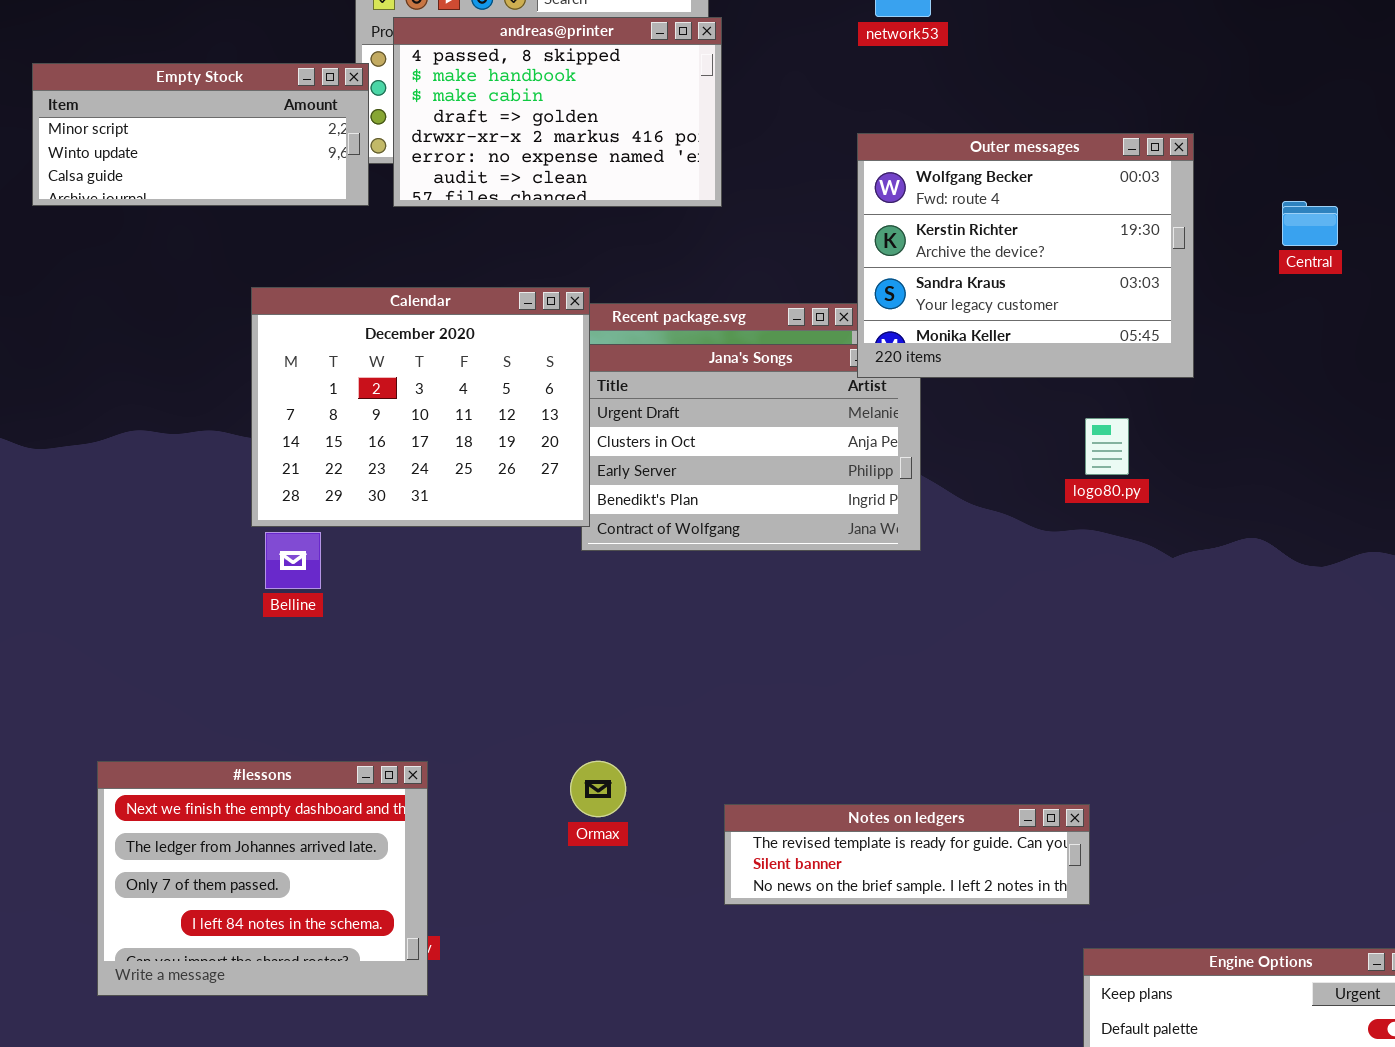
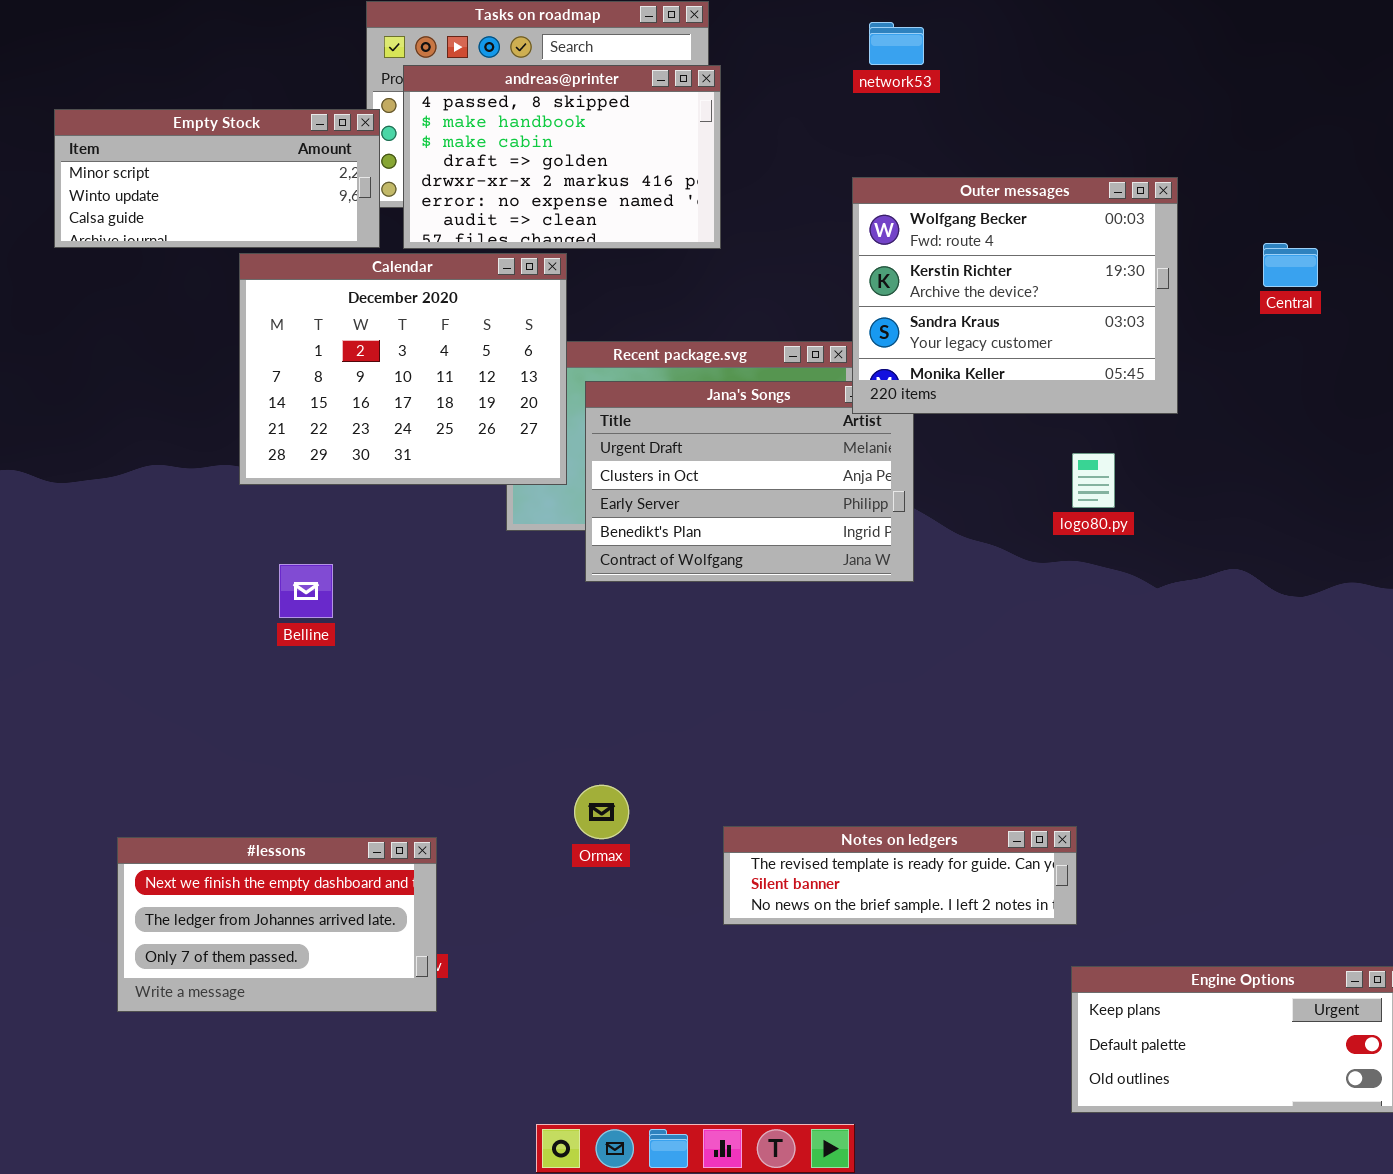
Calendar: [251,287,590,527] -> [239,253,567,485], moved
#lessons: [97,761,428,996] -> [117,837,437,1012], resized

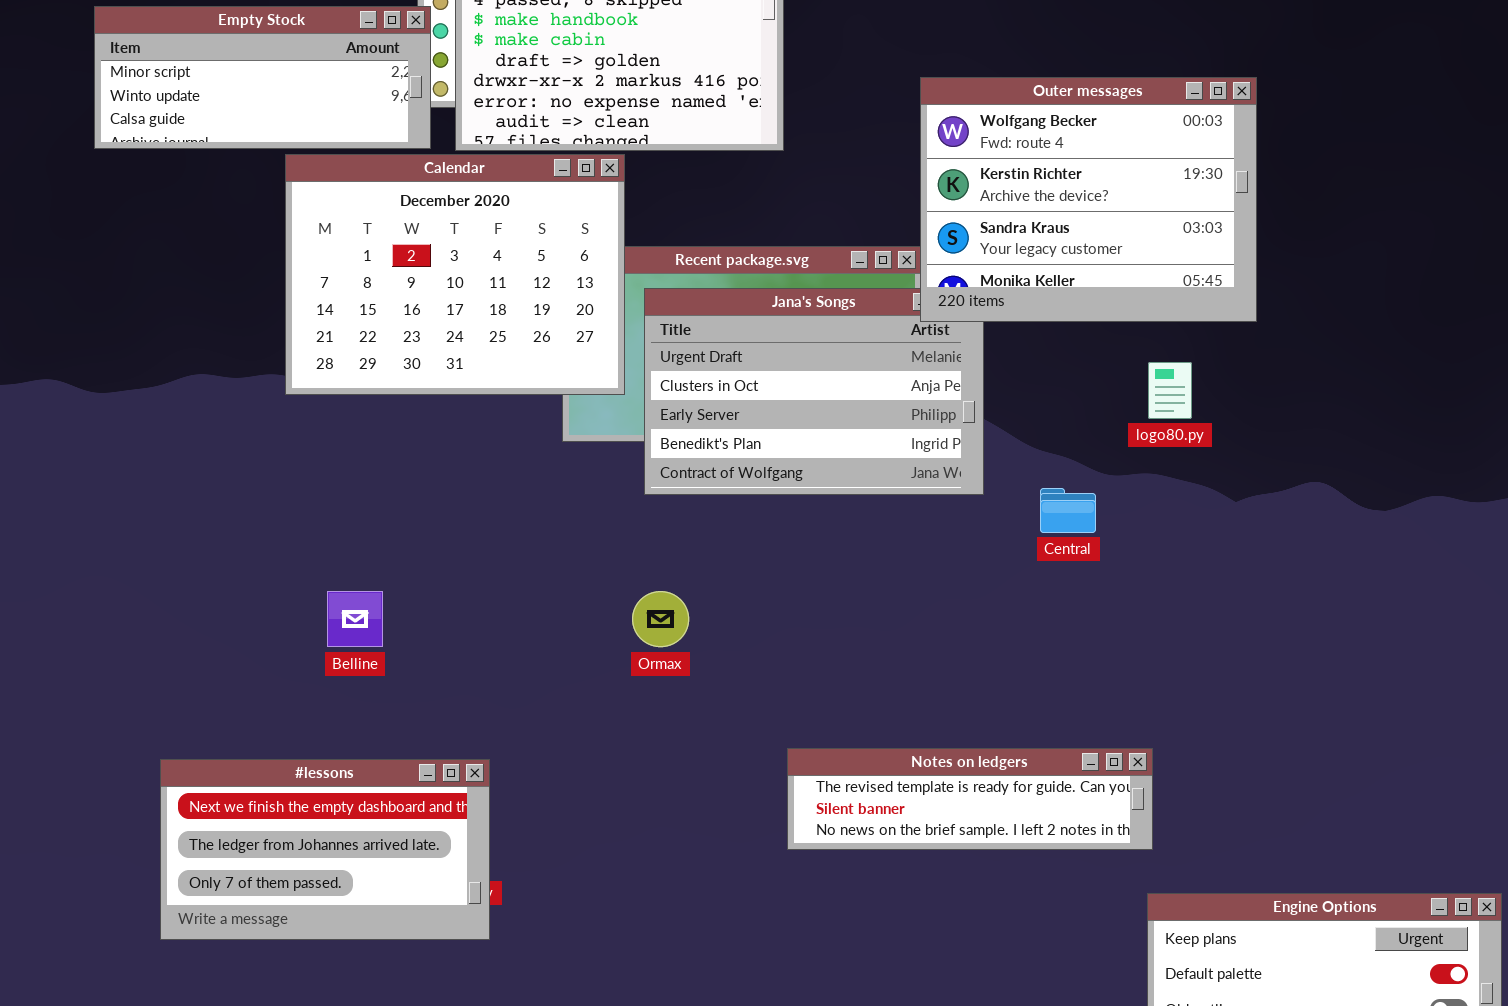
Central: [1263,243,1318,287] -> [1040,488,1096,533], moved
Belline: [279,564,333,618] -> [327,591,383,647], moved
Ormax: [574,785,629,839] -> [632,591,689,647], moved

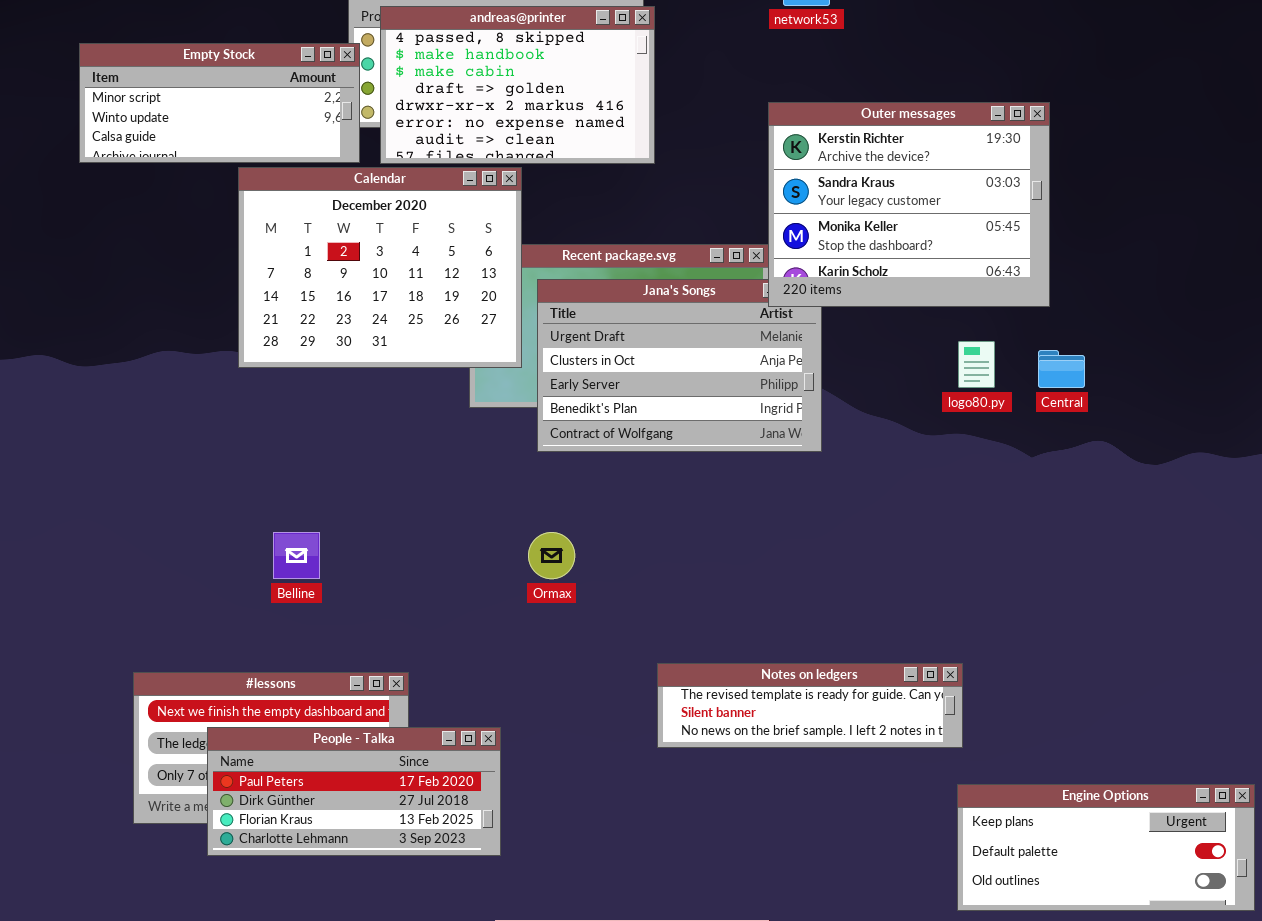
Outer messages: [920,77,1257,322] -> [768,102,1050,307], scrolled down 1 row
Central: [1040,488,1096,533] -> [1038,350,1085,388], moved
People - Talka: none -> [207,727,501,856], opened

